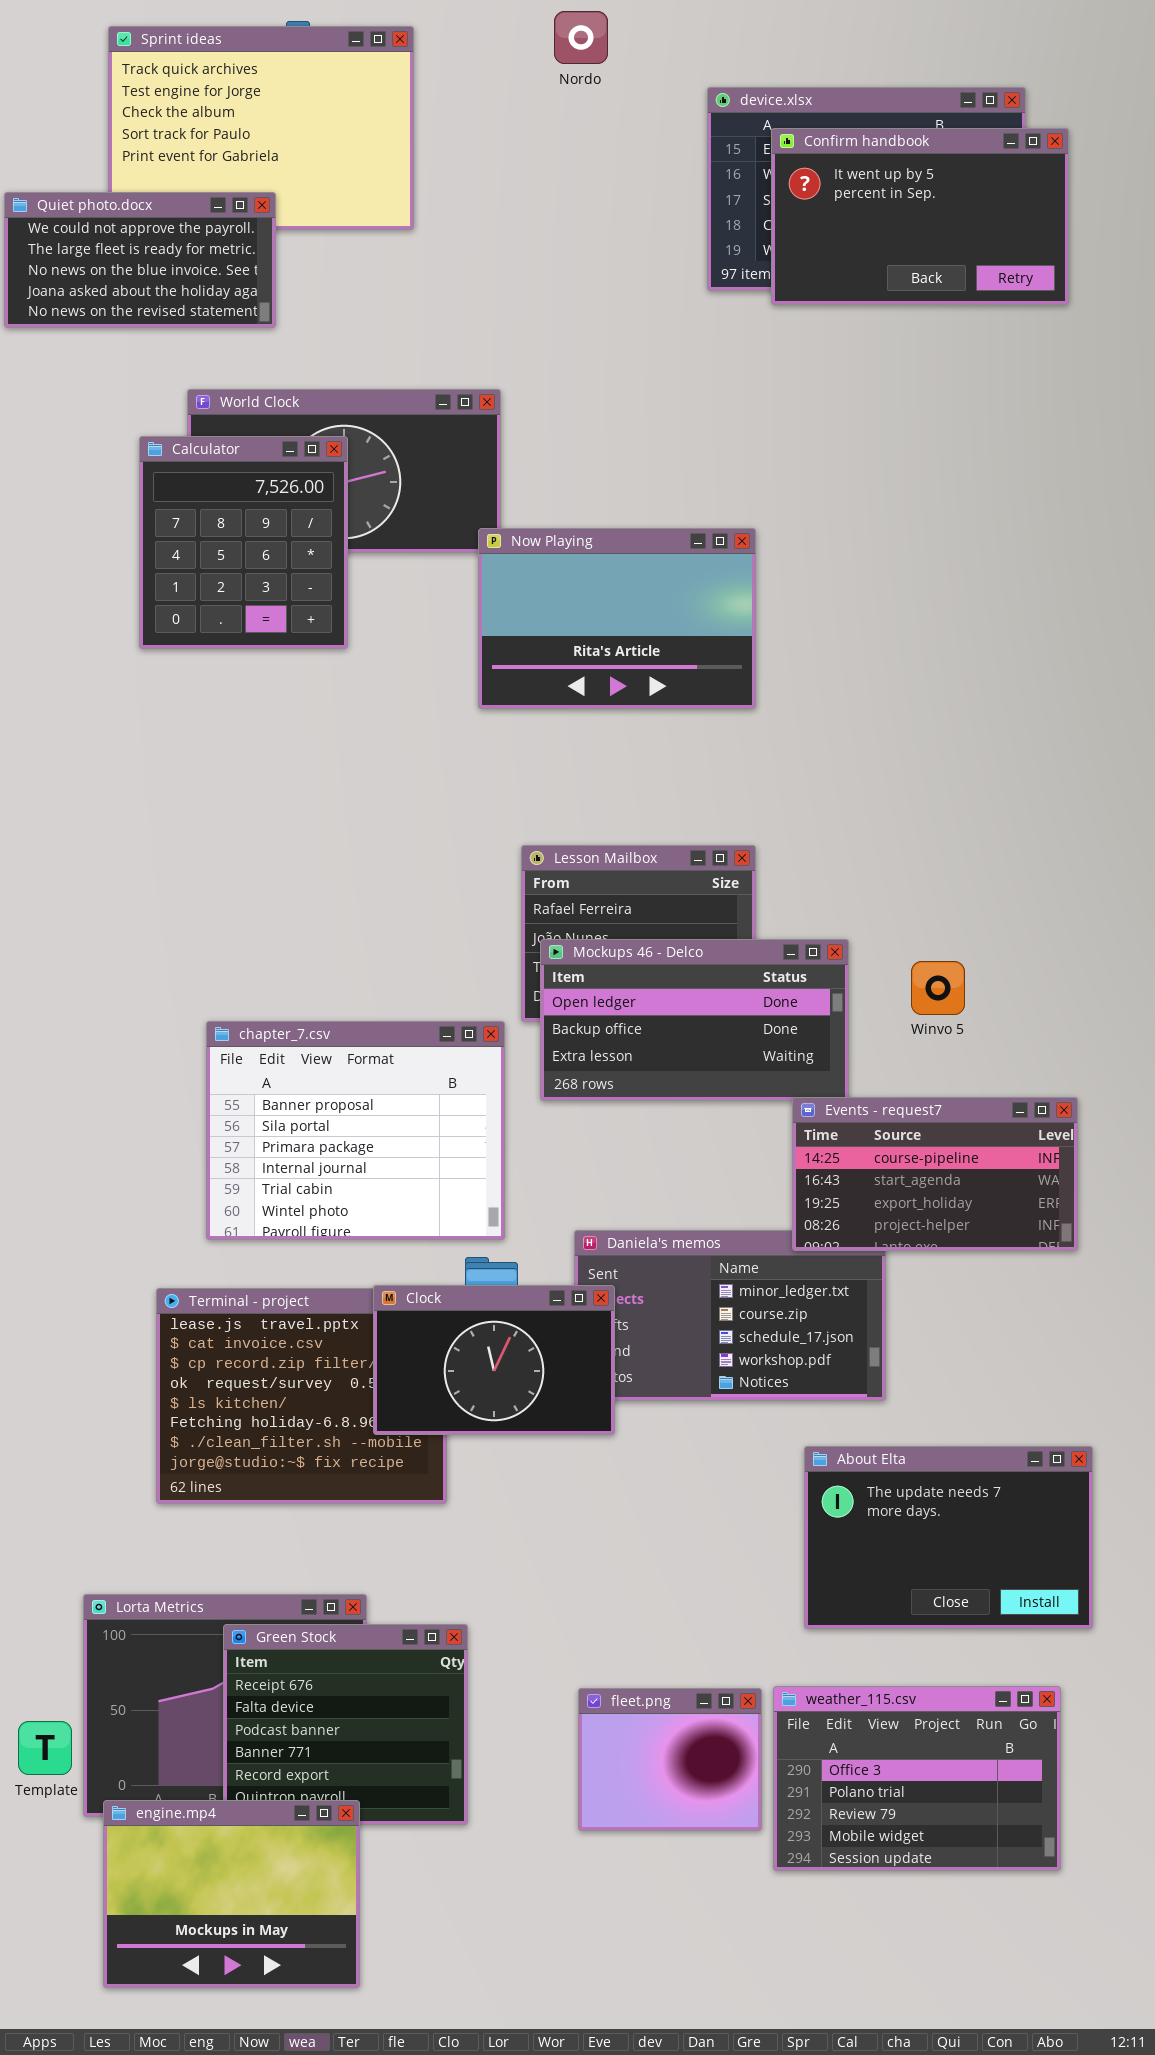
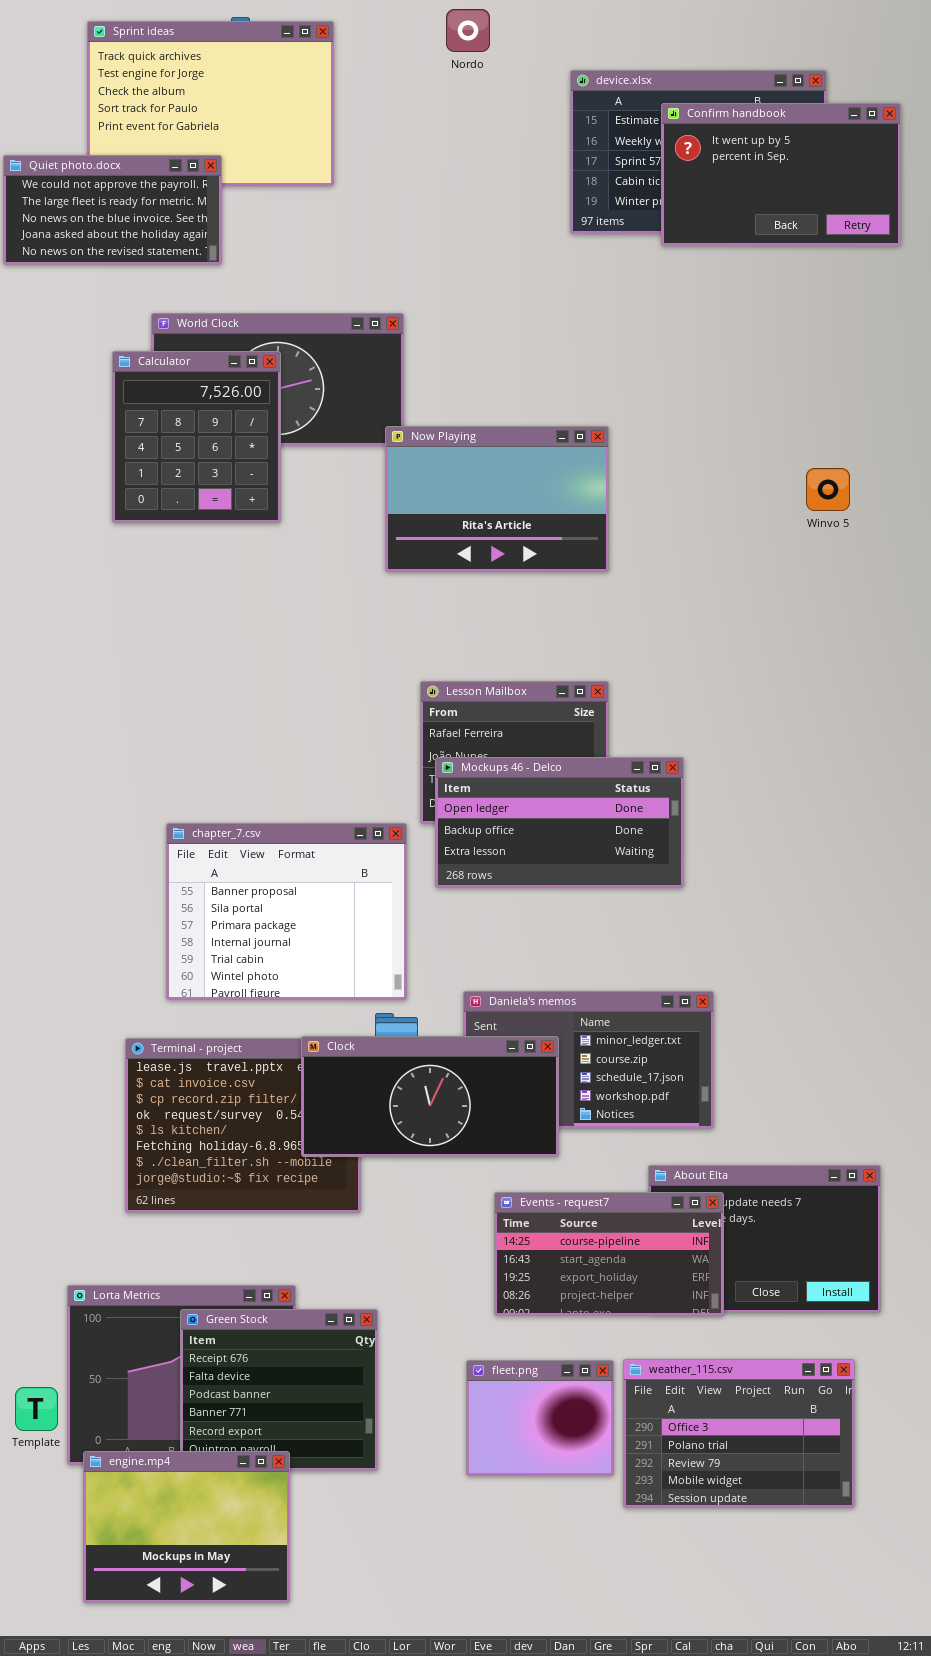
Confirm handbook: [771,128,1069,305] -> [661,103,901,246], moved
Winvo 5: [911,961,965,1015] -> [806,468,850,511], moved
Events - request7: [792,1097,1078,1251] -> [494,1192,724,1316], moved
Clock: [373,1285,615,1435] -> [301,1036,559,1157], resized

